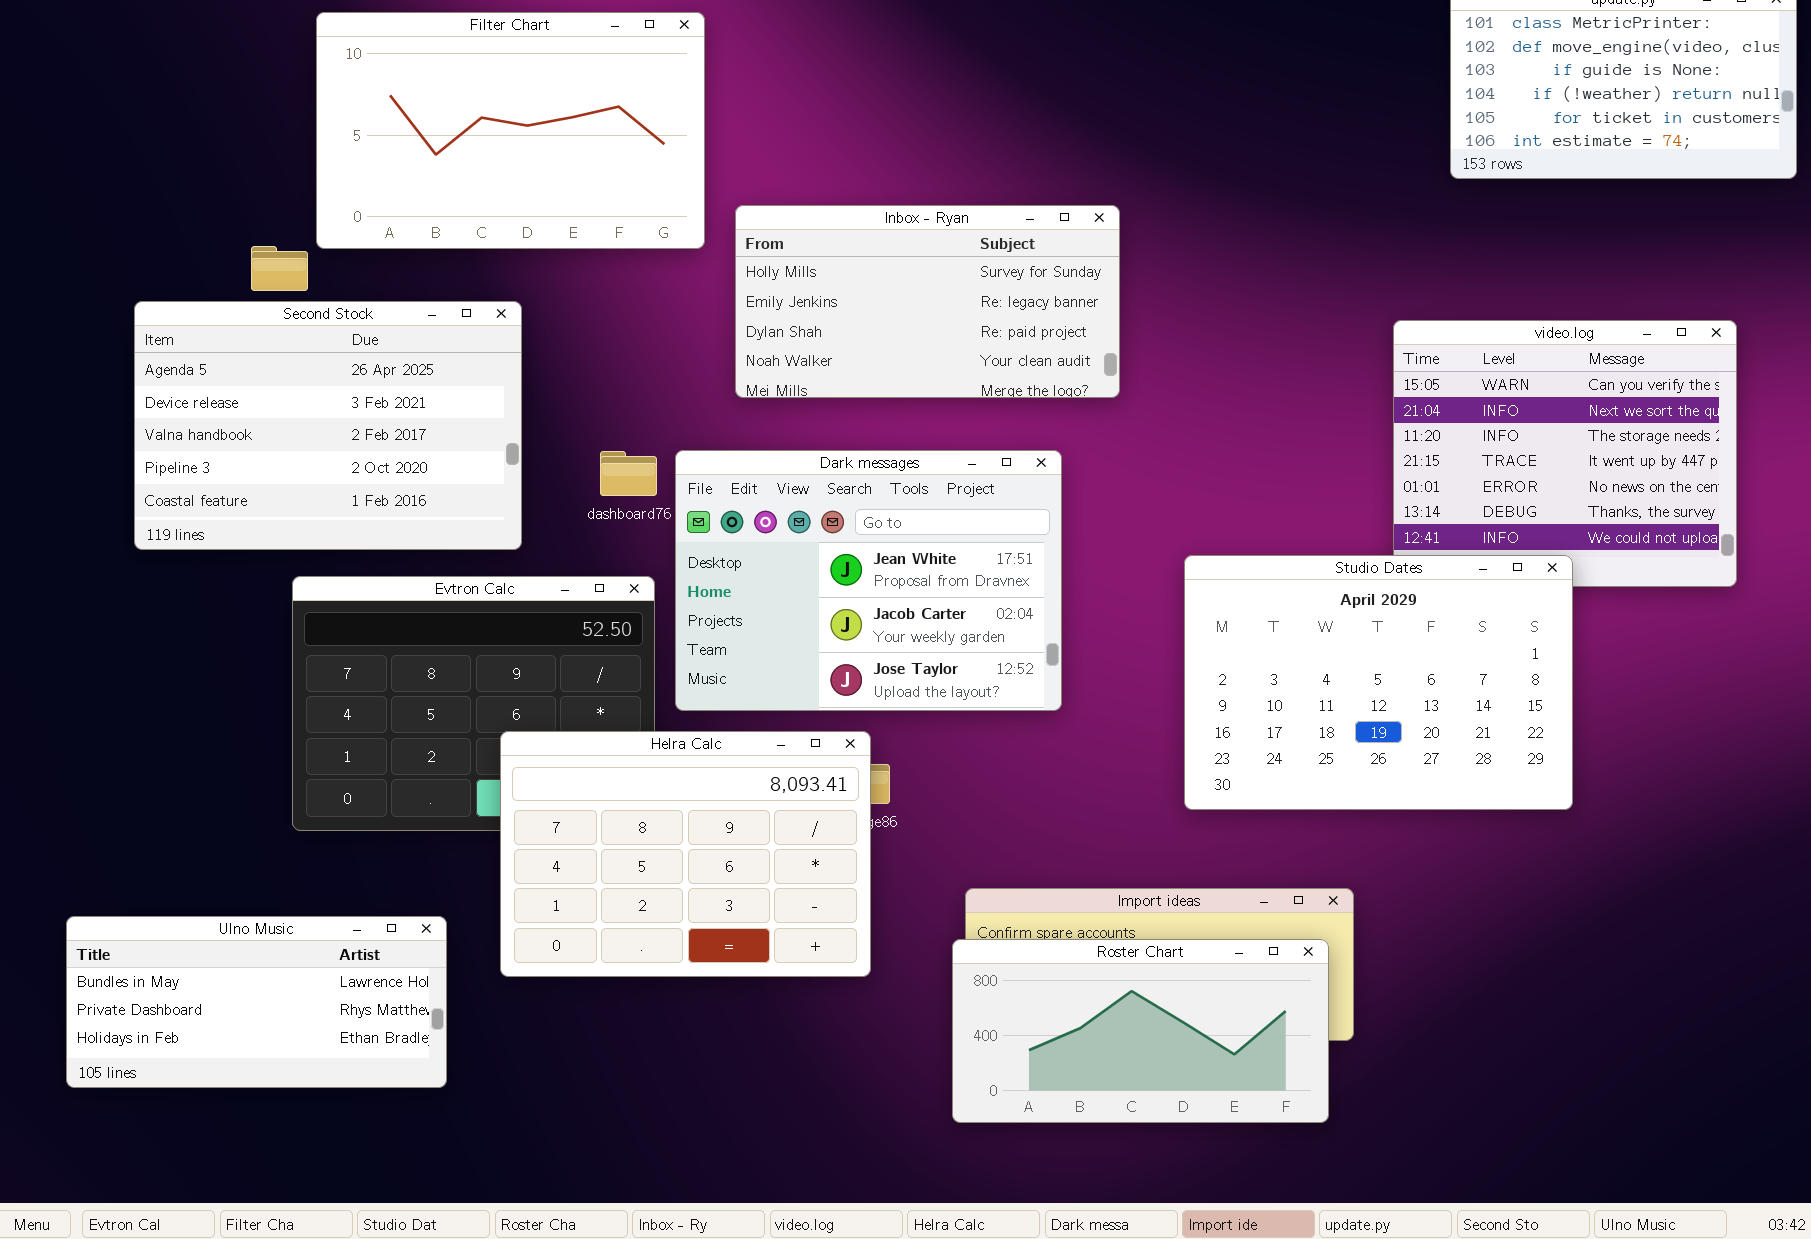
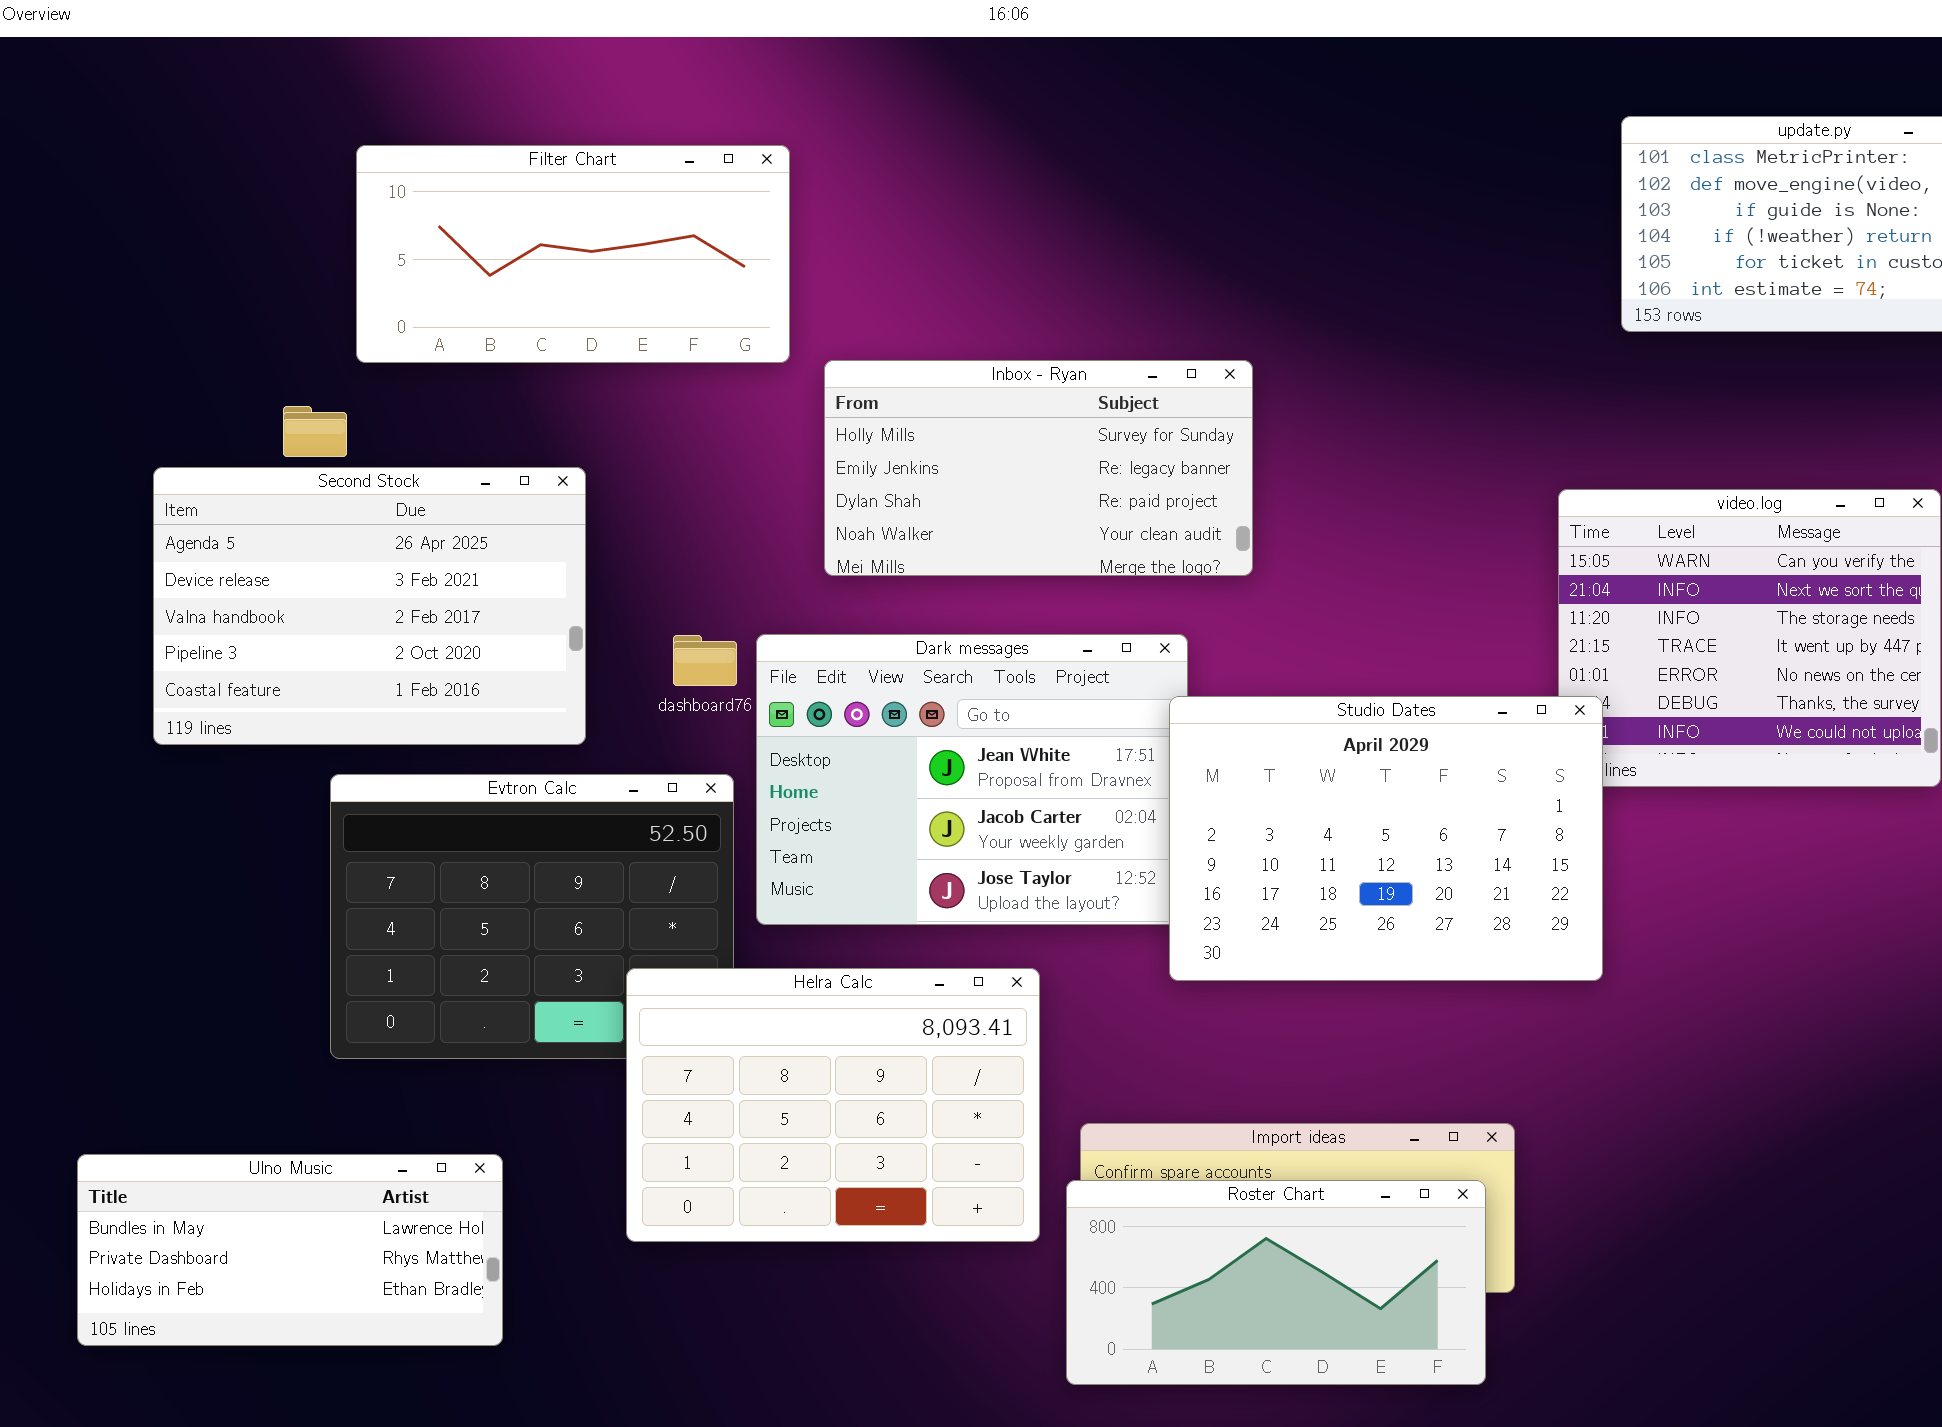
Filter Chart: [316,12,705,249] -> [356,145,790,363], resized
Studio Dates: [1184,555,1573,810] -> [1169,696,1603,981], moved
Helra Calc: [500,731,871,977] -> [626,968,1040,1242], moved

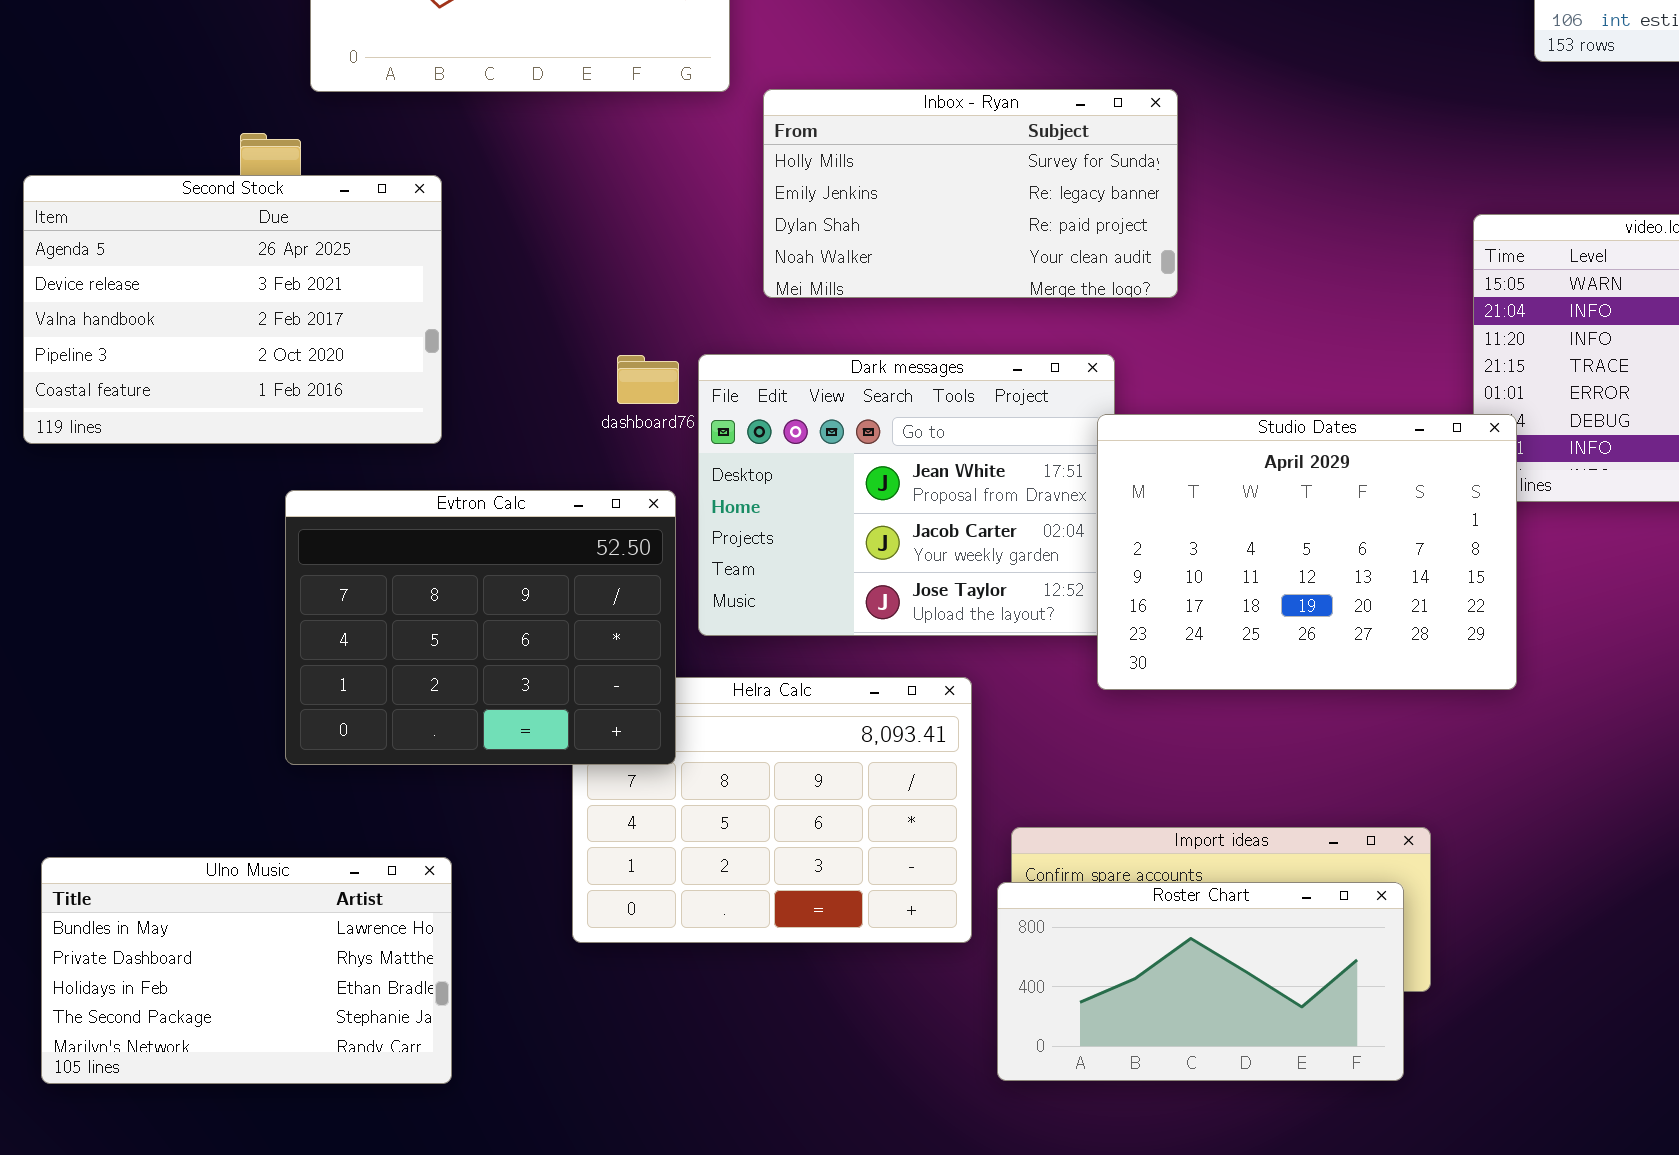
Second Stock: [153,467,586,745] -> [23,175,442,444], moved
Evtron Calc: [330,774,734,1059] -> [285,490,676,765], raised
Ulno Music: [77,1154,503,1346] -> [41,857,452,1084], resized

